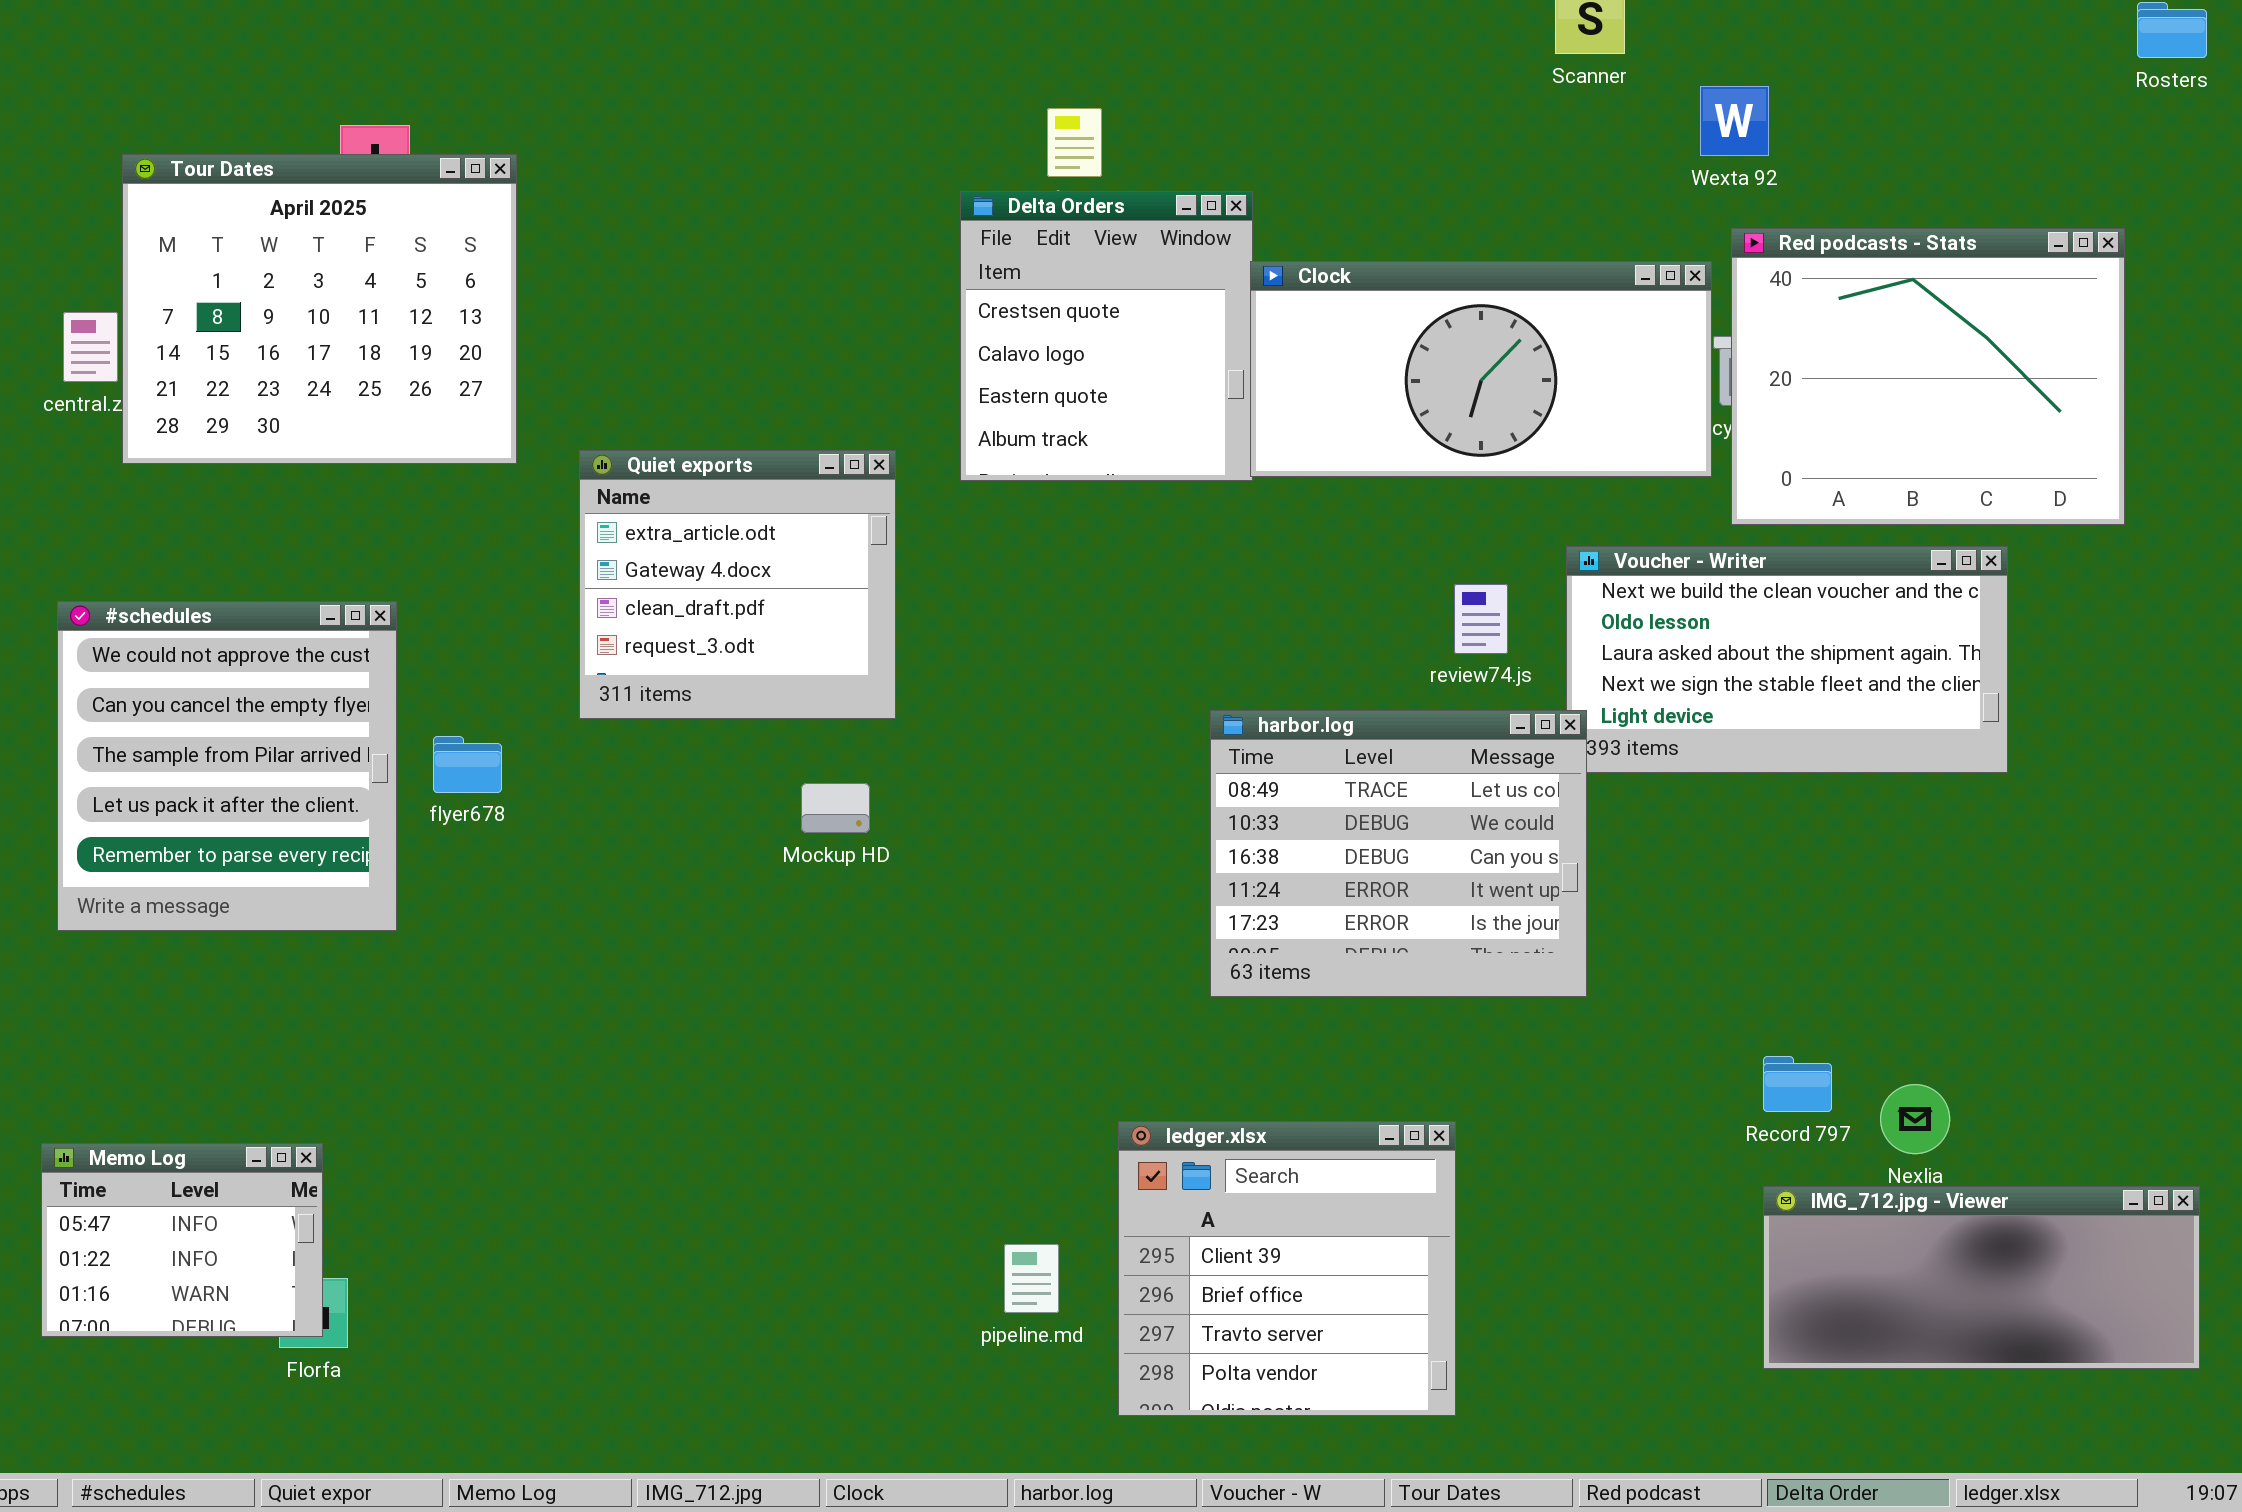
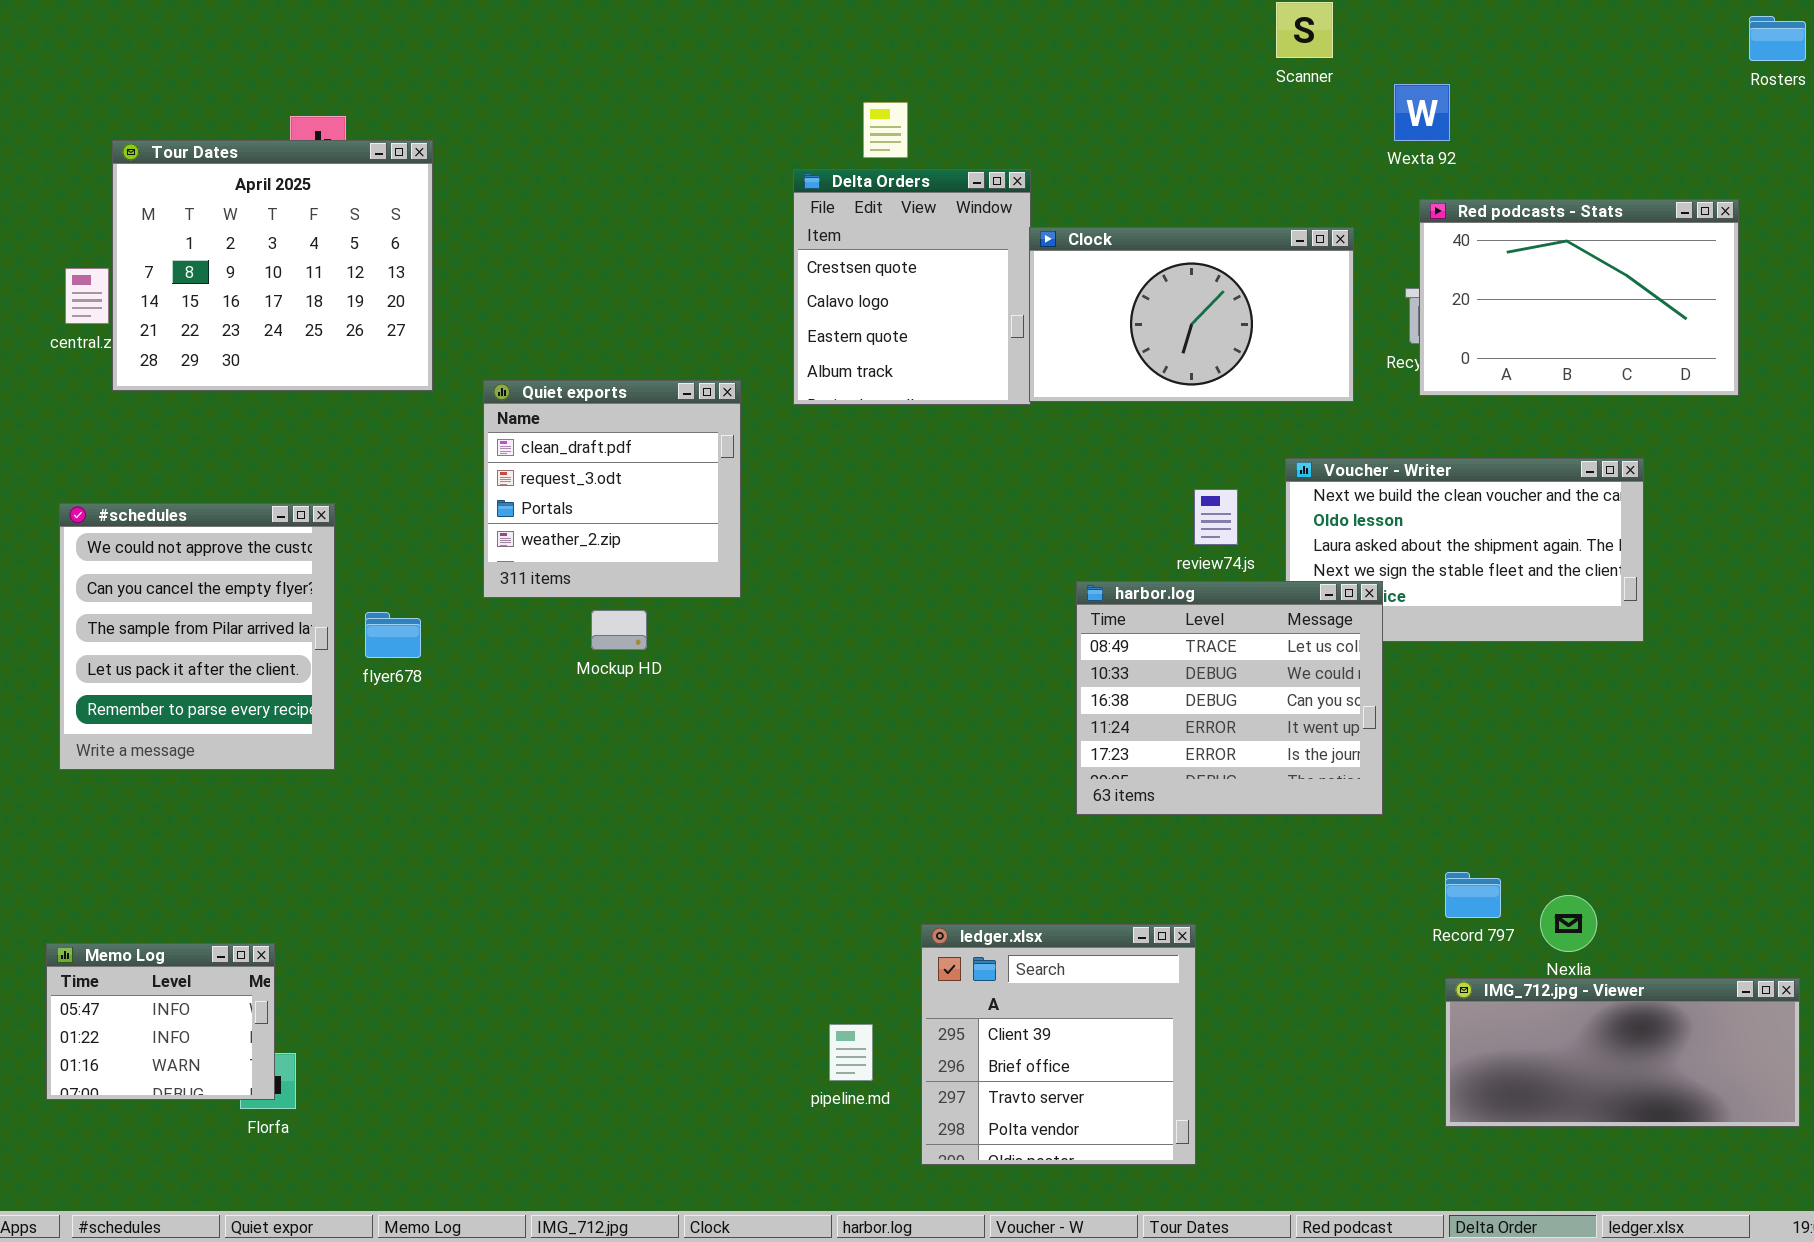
Red podcasts - Stats: [1731,228,2125,525] -> [1419,199,1739,396], resized
Clock: [1250,261,1712,477] -> [1029,227,1354,402], resized
Quiet exports: [579,450,896,719] -> [483,380,741,598], scrolled down 2 rows
harbor.log: [1210,710,1587,997] -> [1076,581,1383,815], moved
Mockup HD: [801,783,870,833] -> [591,610,647,650], moved

